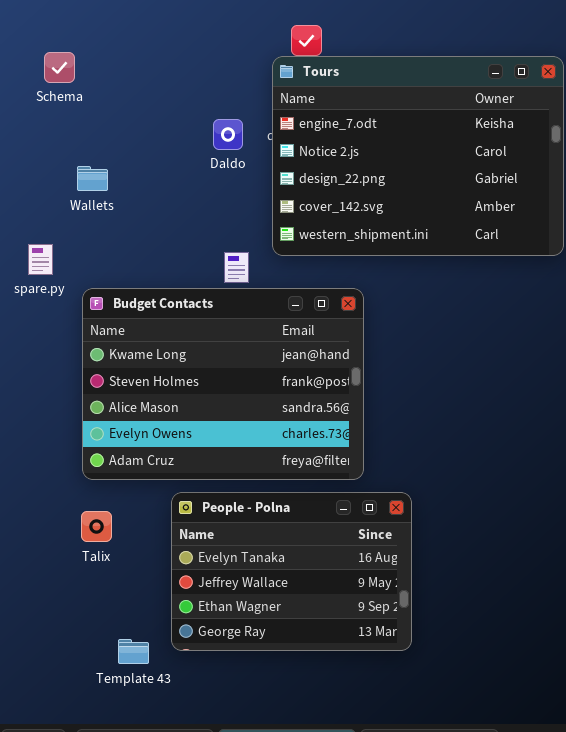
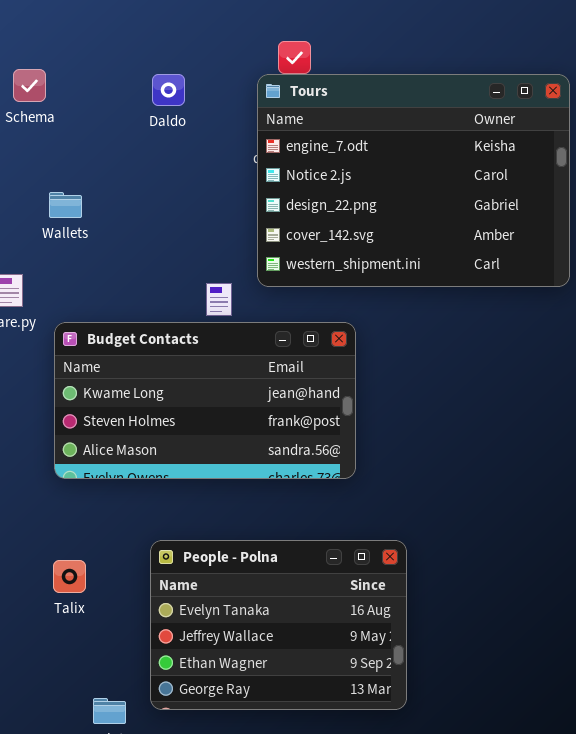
Daldo: [213,119,243,150] -> [152,74,185,106], moved
Budget Contacts: [82,288,364,480] -> [54,322,356,479], resized

